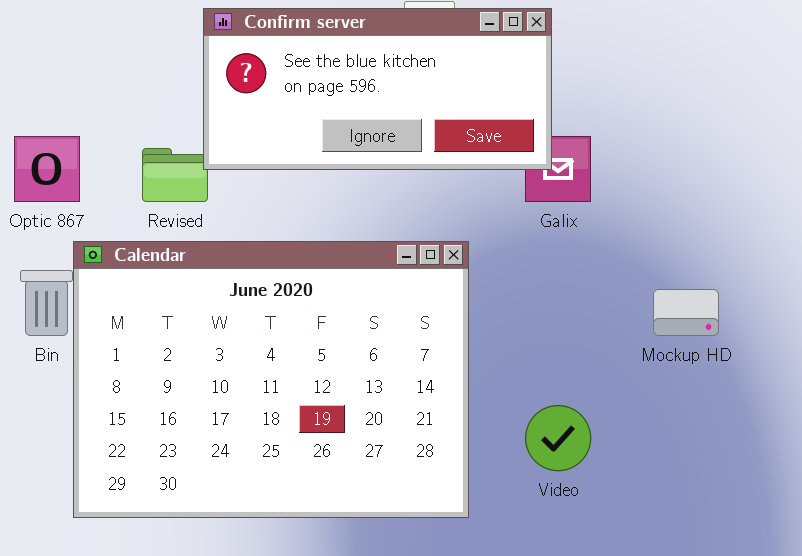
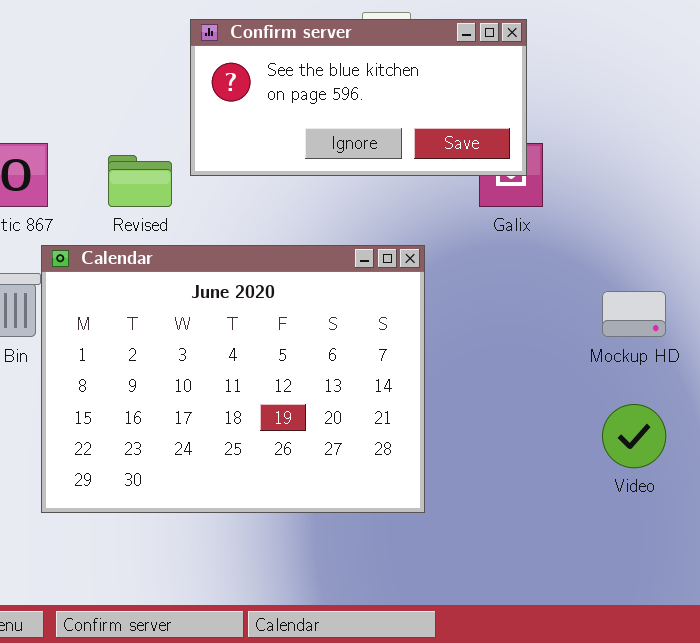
Confirm server: [203,8,552,170] -> [190,19,527,176], moved
Video: [525,405,591,471] -> [602,404,666,468], moved

